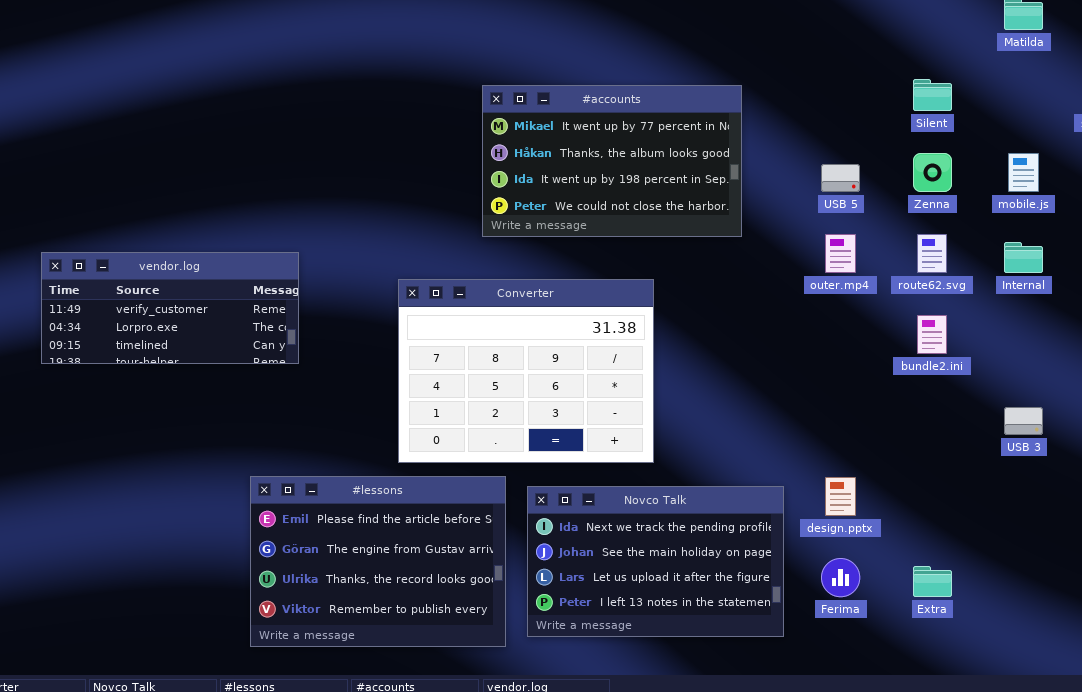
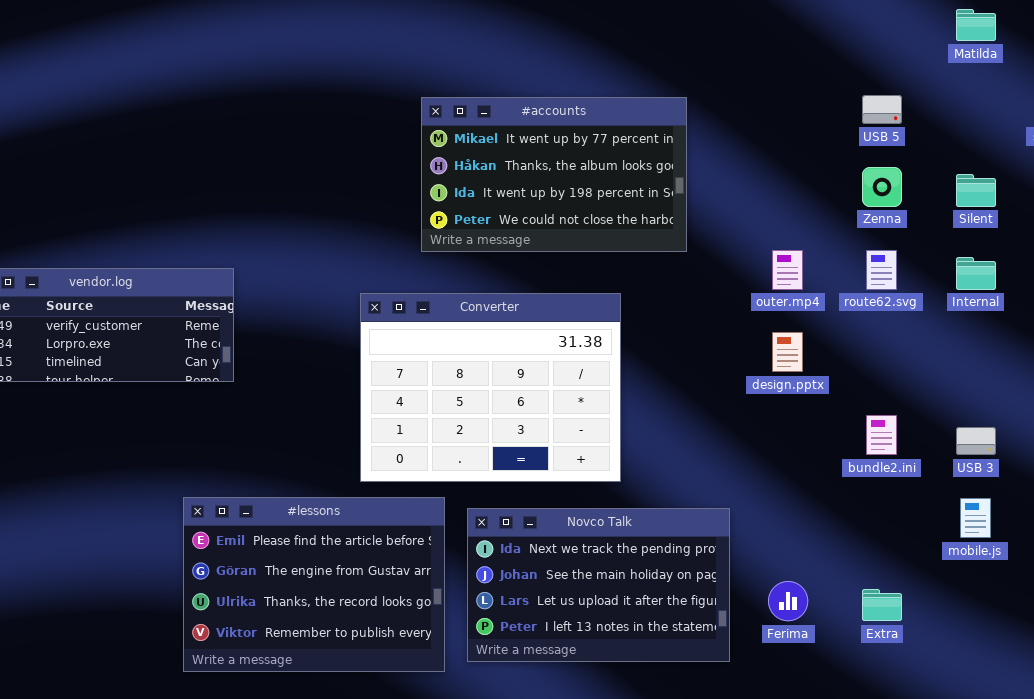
Silent: [913,79,952,111] -> [956,174,996,207], moved
mobile.js: [1008,153,1039,192] -> [960,498,991,538], moved
USB 5: [821,164,860,192] -> [862,95,902,124], moved
Converter: [398,279,654,463] -> [360,293,621,482], moved
bundle2.ini: [917,315,947,354] -> [866,415,897,455], moved
design.pptx: [825,477,856,516] -> [772,332,803,372], moved

